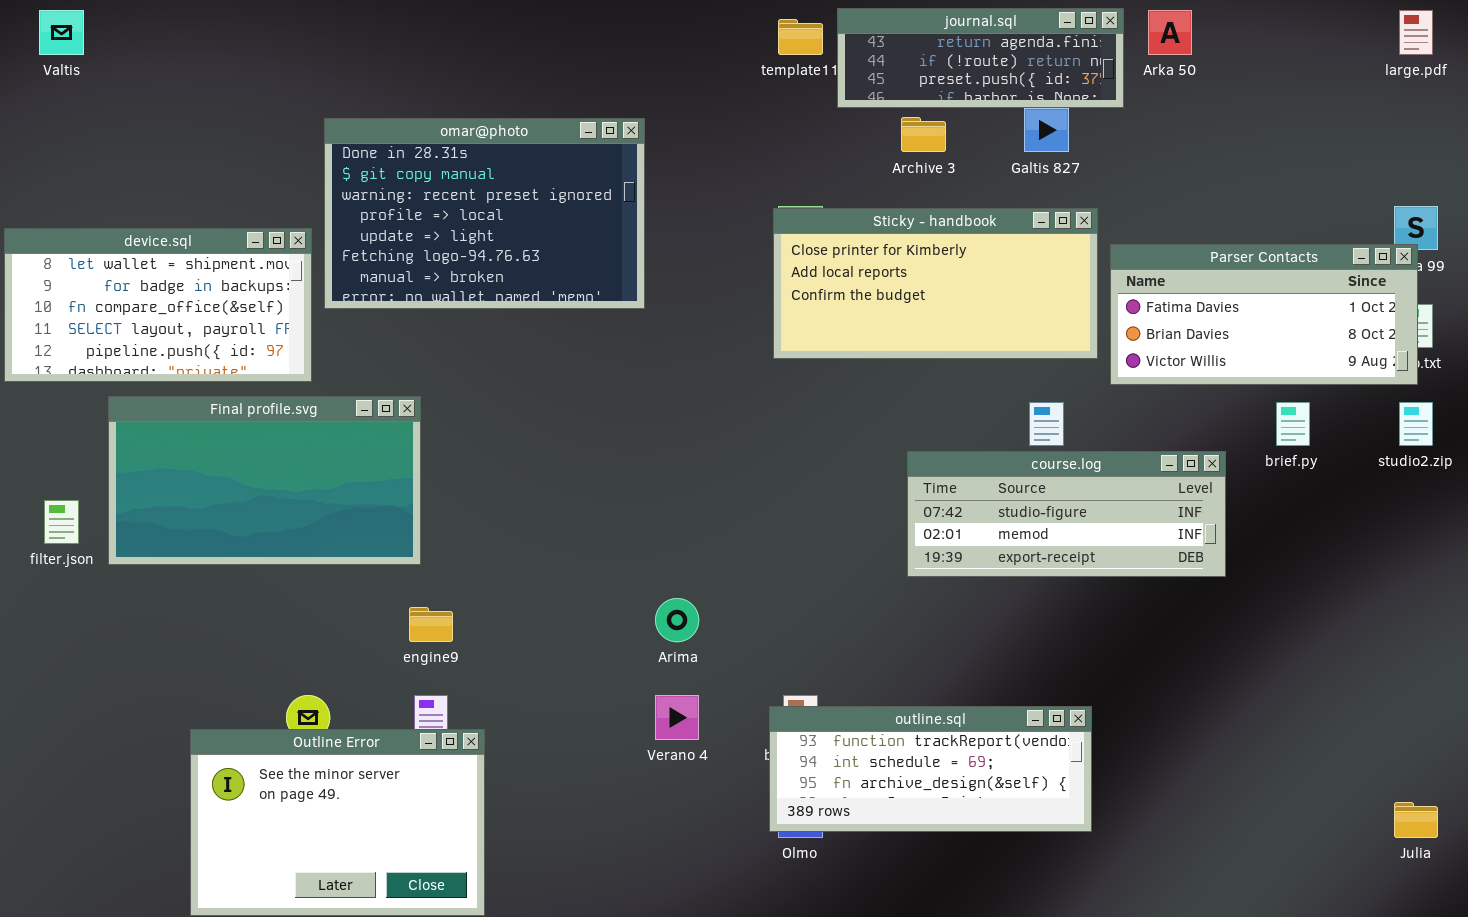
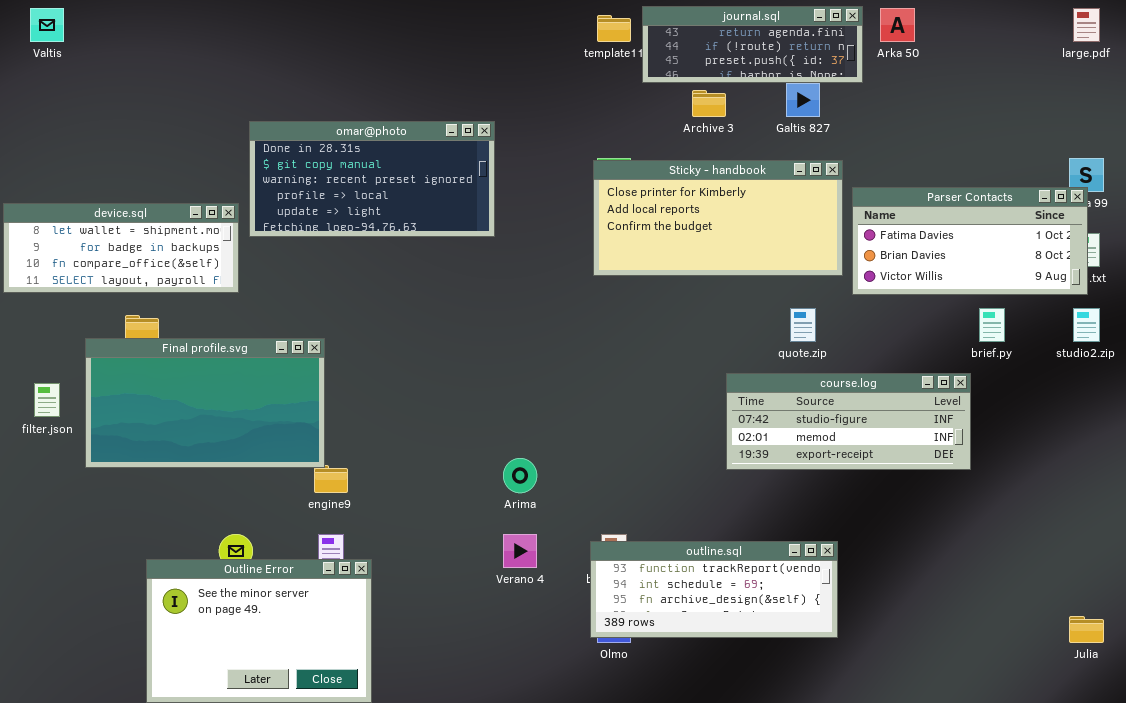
omar@photo: [324,118,645,309] -> [249,121,495,237], resized
device.sql: [4,228,312,382] -> [3,203,239,293], resized
Final profile.svg: [108,396,421,565] -> [85,338,325,468], moved
course.log: [907,451,1226,577] -> [726,373,971,470], moved

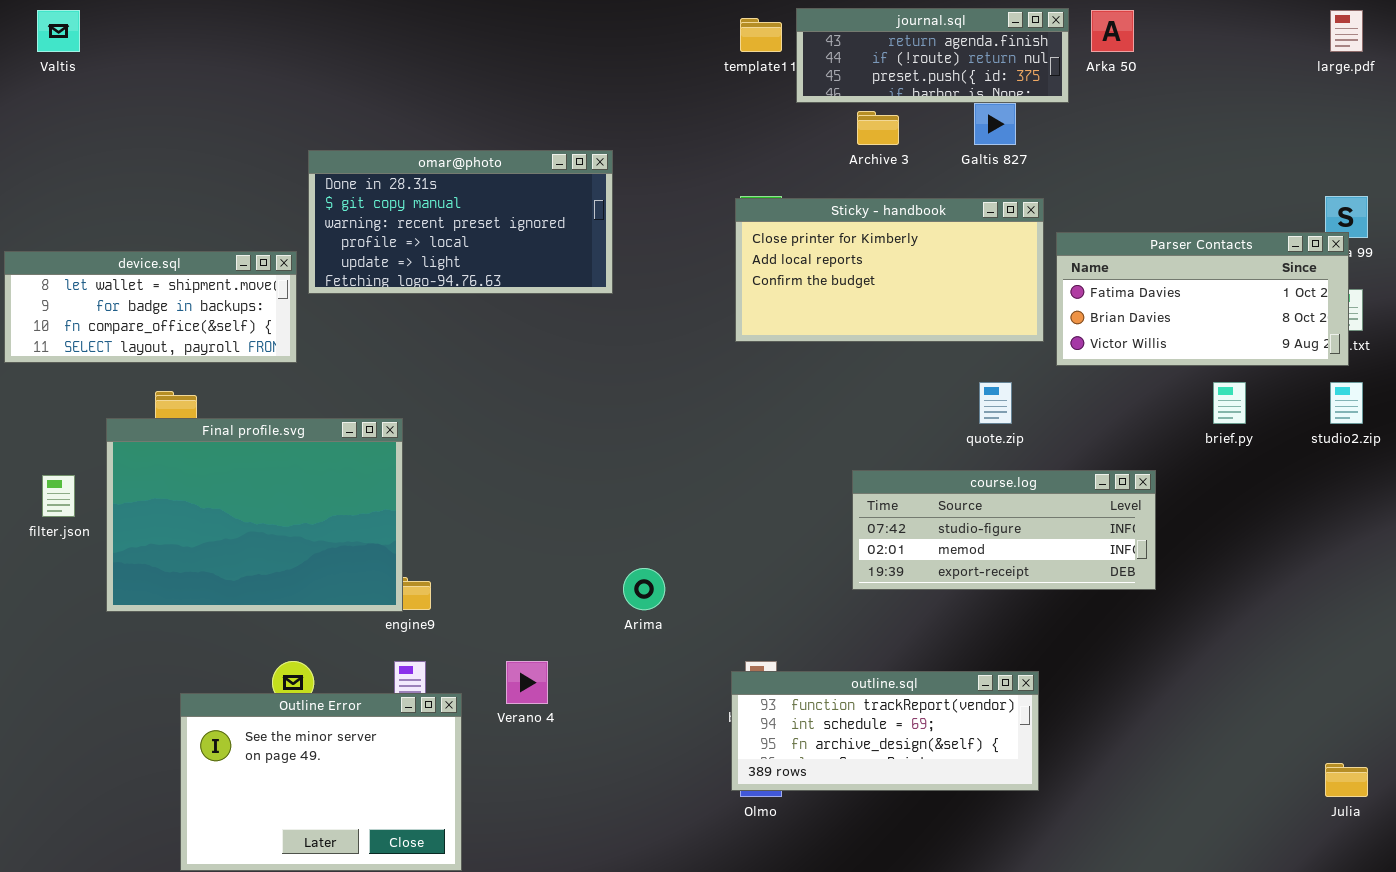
Final profile.svg: [85,338,325,468] -> [106,418,403,612], resized
course.log: [726,373,971,470] -> [852,470,1156,590], moved
Verano 4: [503,534,537,568] -> [506,661,548,704], moved

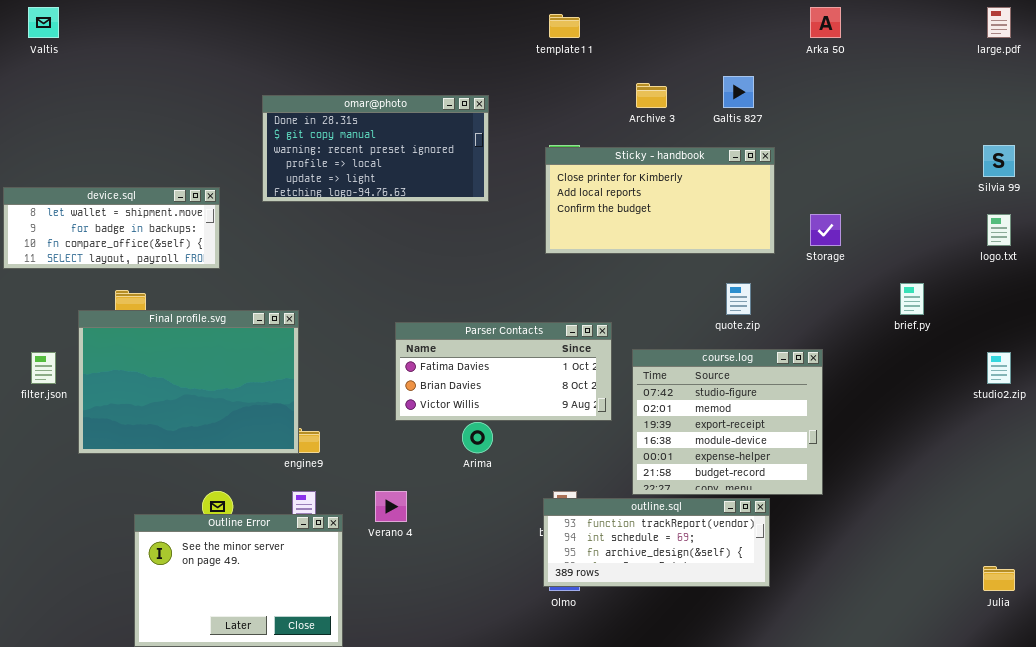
journal.sql: [796,8,1069,103] -> none, closed
omar@photo: [308,150,613,294] -> [262,95,489,202], moved
Parser Contacts: [1056,232,1349,366] -> [395,322,612,421], moved
studio2.zip: [1330,382,1363,424] -> [987,352,1011,384], moved
course.log: [852,470,1156,590] -> [632,349,823,495], resized

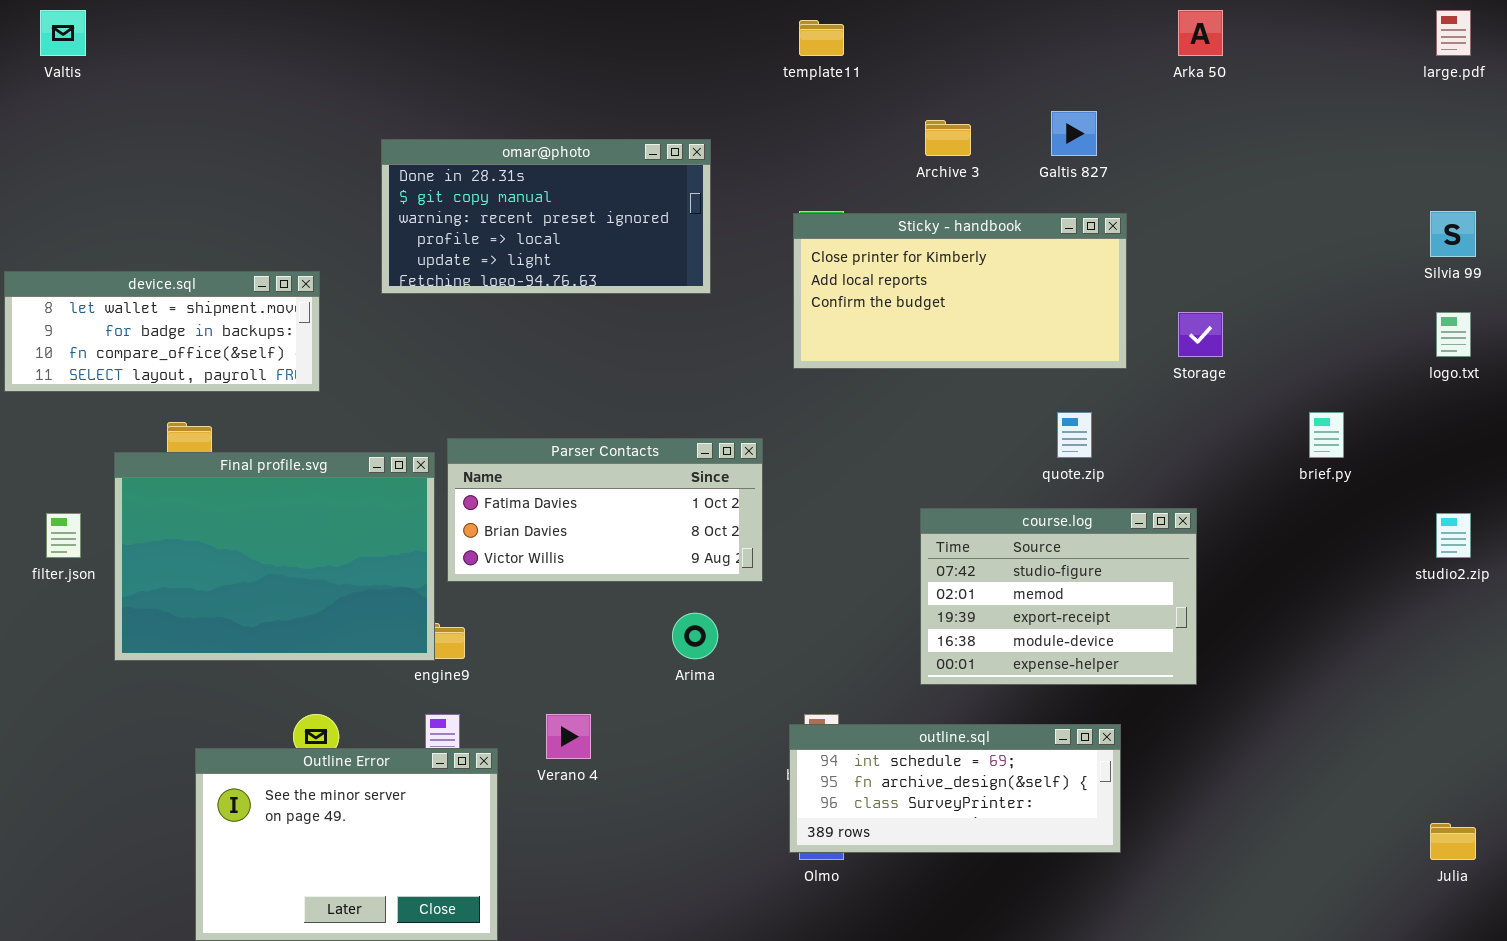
Parser Contacts: [395,322,612,421] -> [447,438,763,582], moved
course.log: [632,349,823,495] -> [920,508,1197,685], resized
outline.sql: [543,498,770,587] -> [789,724,1121,853], scrolled down 1 row

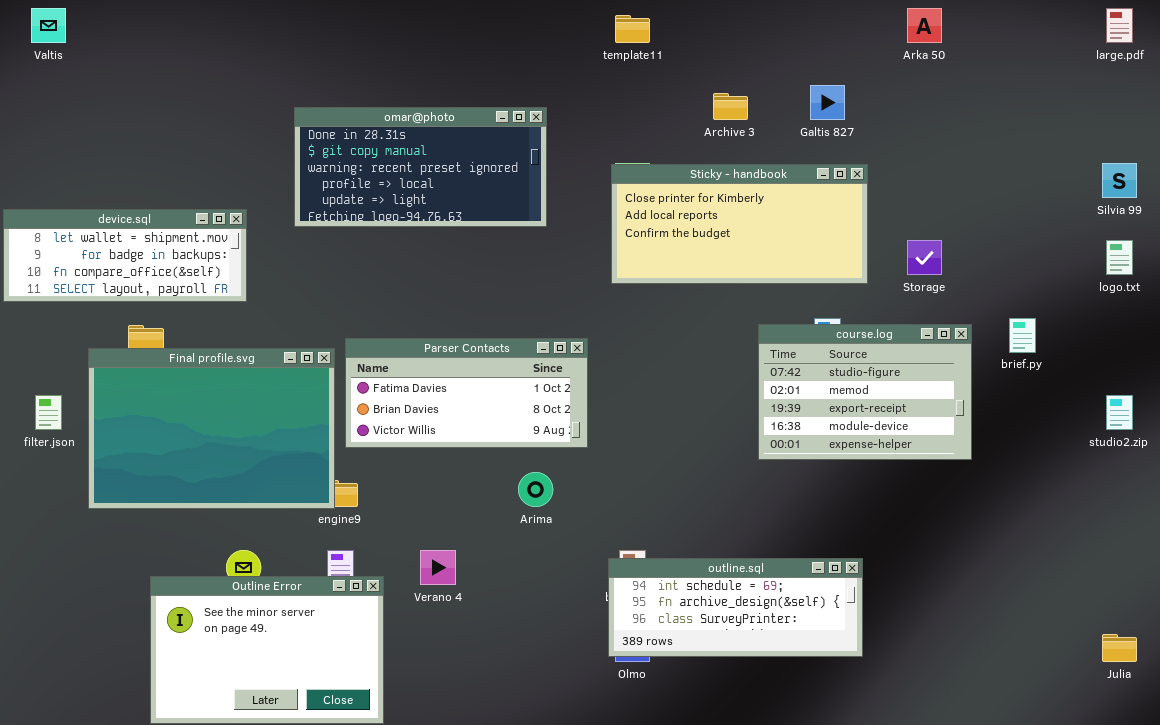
course.log: [920,508,1197,685] -> [758,324,972,460], moved

